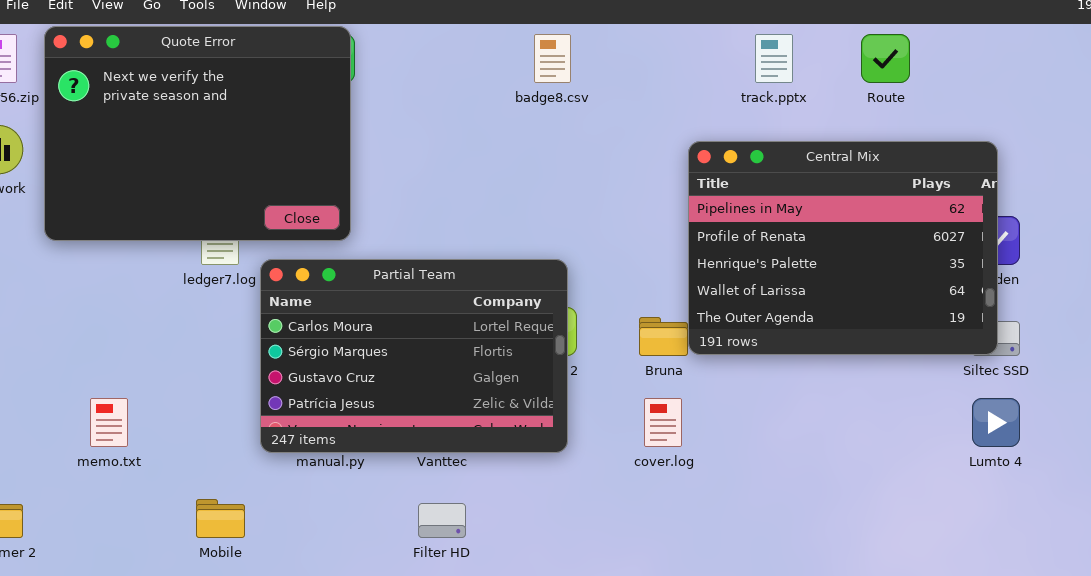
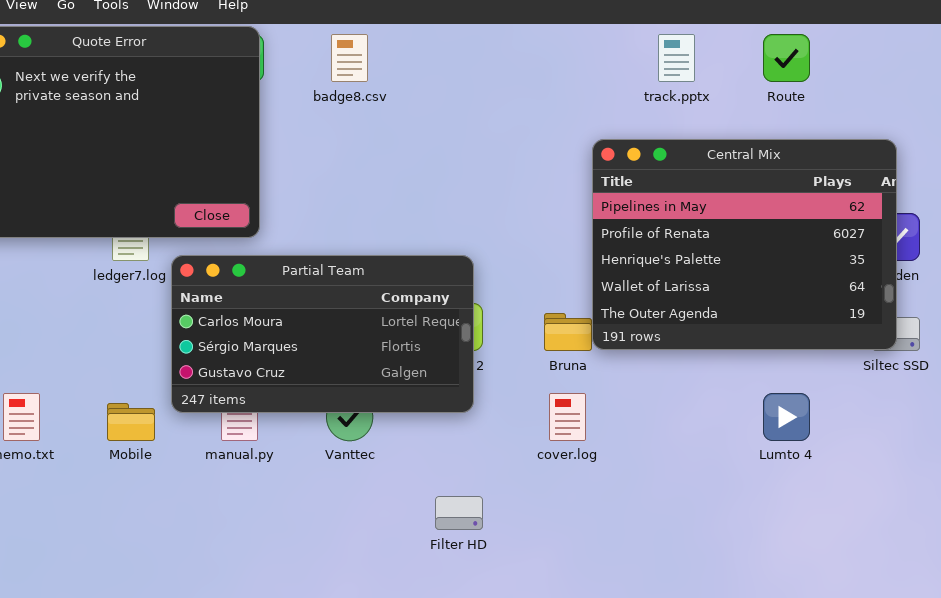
badge8.csv: [534,34,571,83] -> [331,34,368,82], moved
Partial Team: [260,259,568,453] -> [171,255,474,413], resized
Lumto 4: [972,398,1020,447] -> [763,393,810,441], moved
Mobile: [196,499,245,538] -> [107,403,155,441], moved
Filter HD: [418,503,466,538] -> [435,496,483,530], moved

